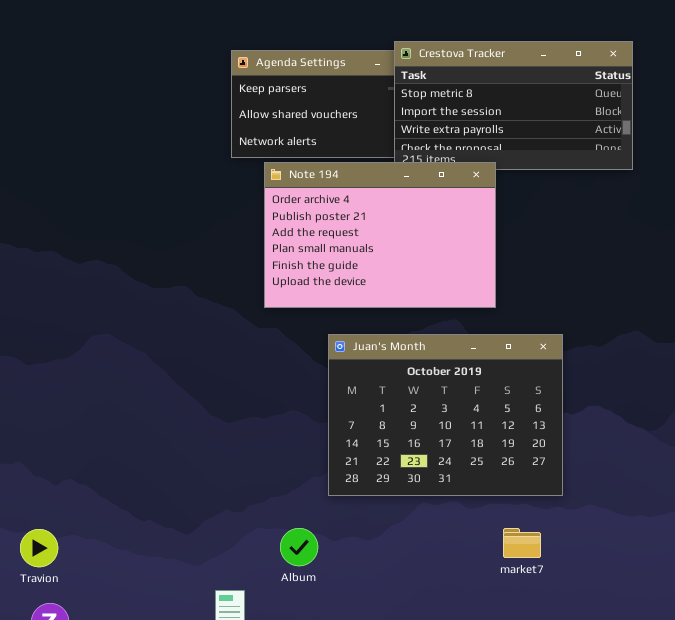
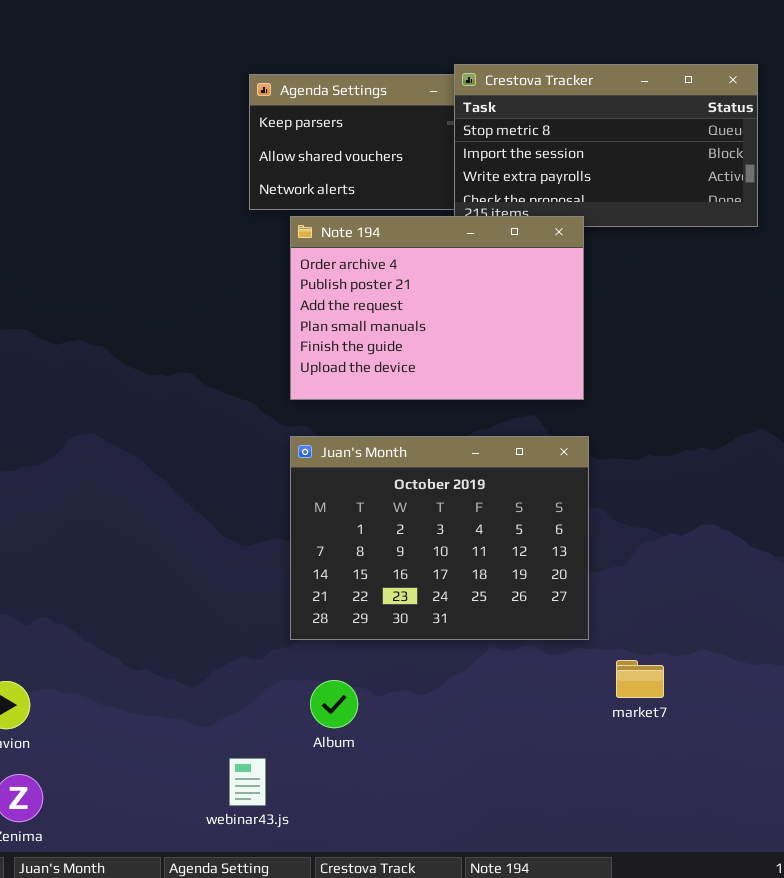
Juan's Month: [328,334,563,496] -> [290,436,589,640], moved
market7: [503,528,541,558] -> [616,660,664,698], moved

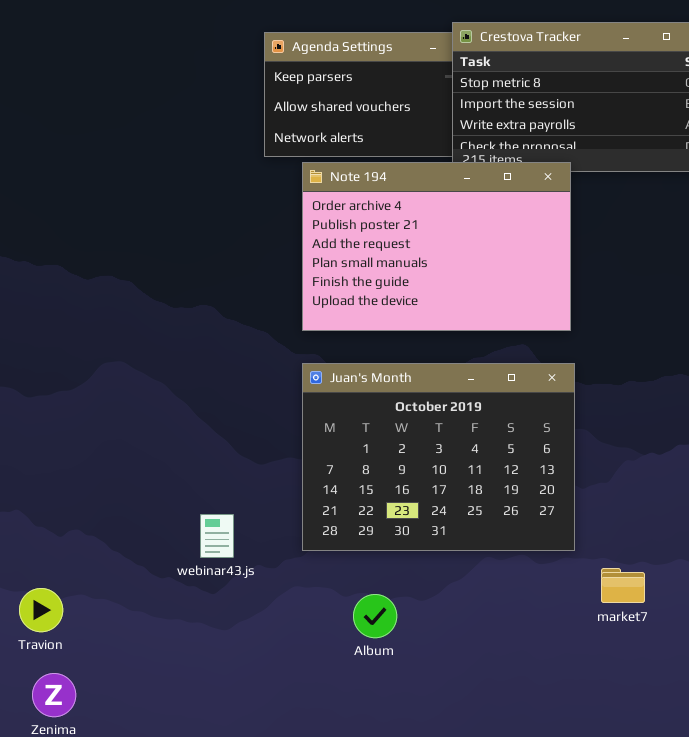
Album: [310,680,358,728] -> [353,594,397,638], moved
webinar43.js: [229,758,266,806] -> [200,514,234,558], moved

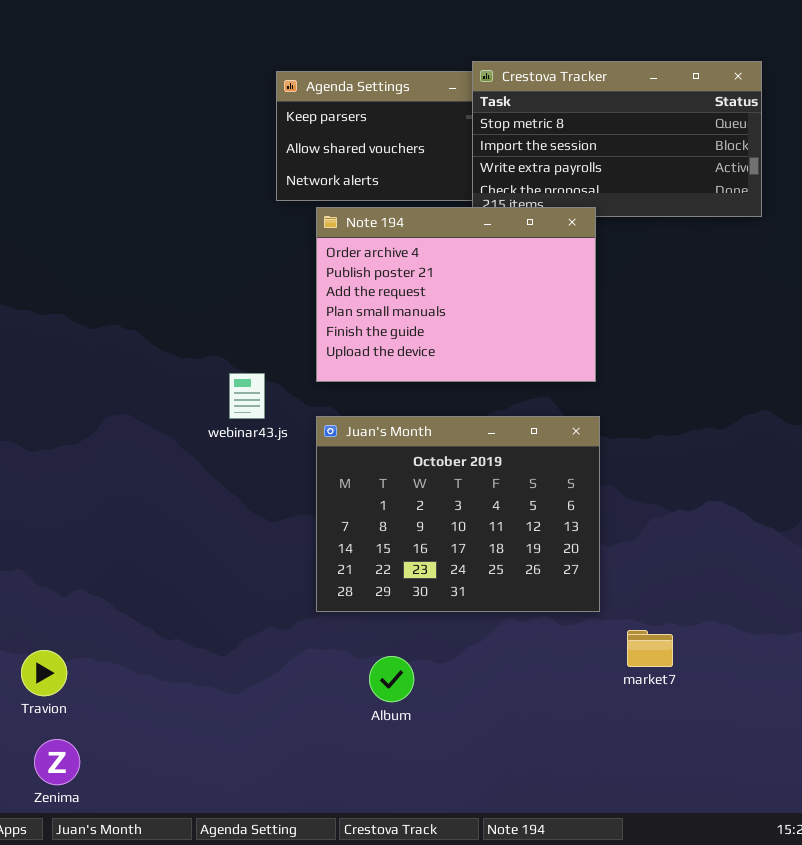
webinar43.js: [200,514,234,558] -> [229,373,265,419], moved

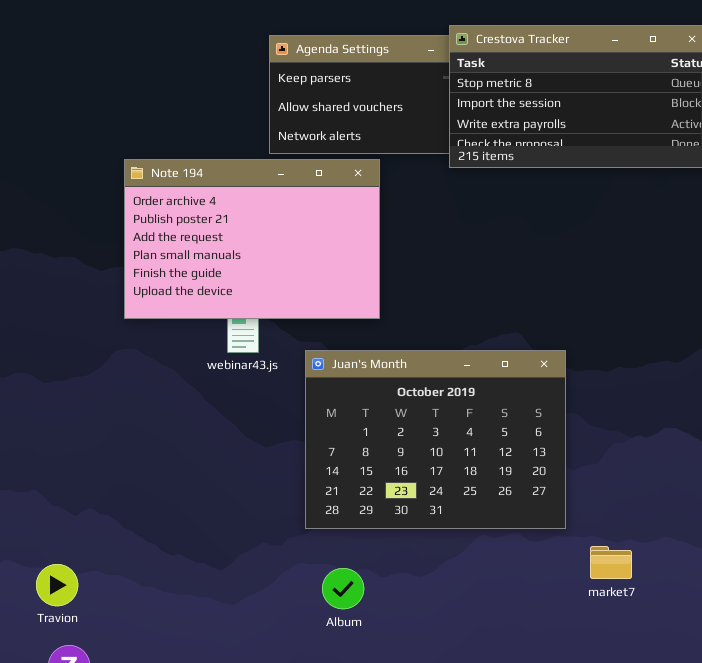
Note 194: [316,207,596,382] -> [124,159,380,319], moved
Album: [369,656,414,702] -> [322,568,364,609], moved

